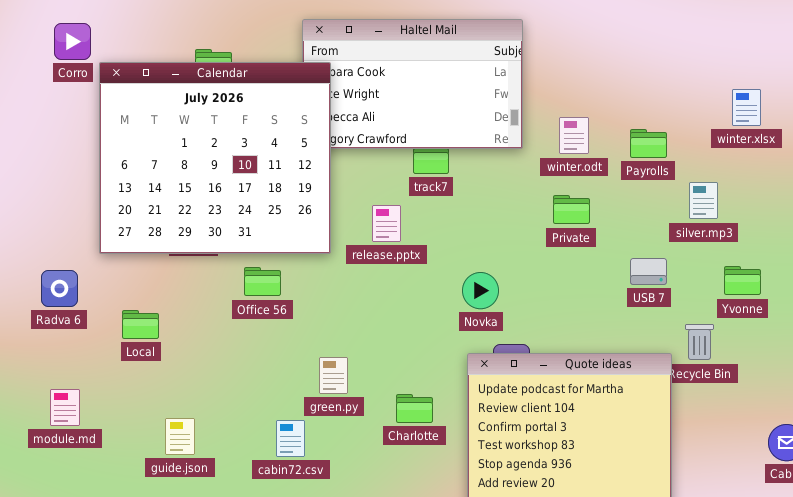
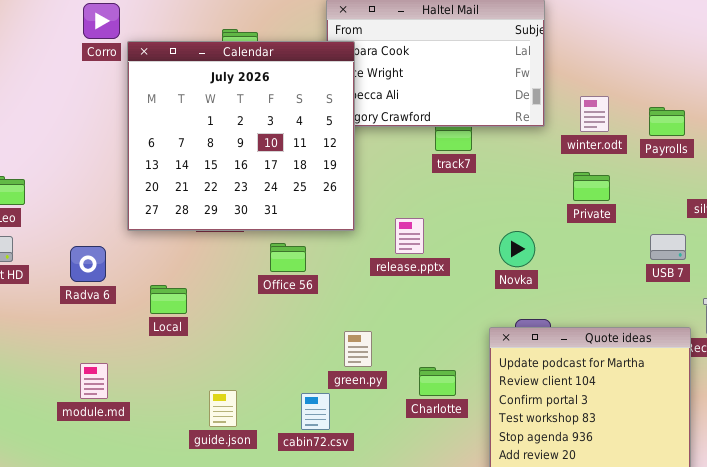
release.pptx: [372,205,401,242] -> [395,218,424,254], moved
Novka: [462,272,499,309] -> [499,231,535,267], moved
guide.json: [165,418,195,455] -> [209,390,237,427], moved

